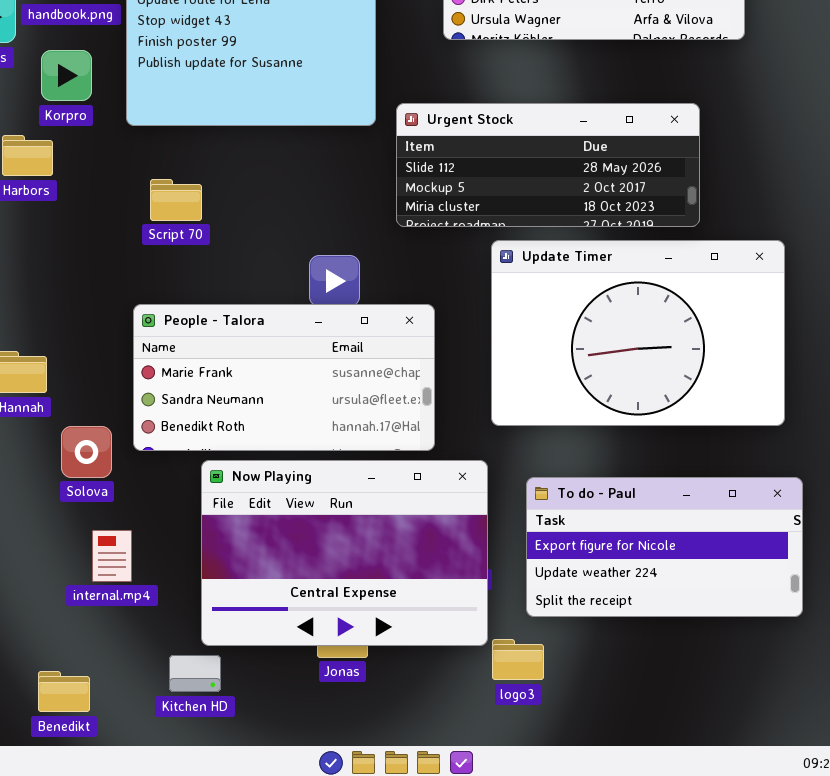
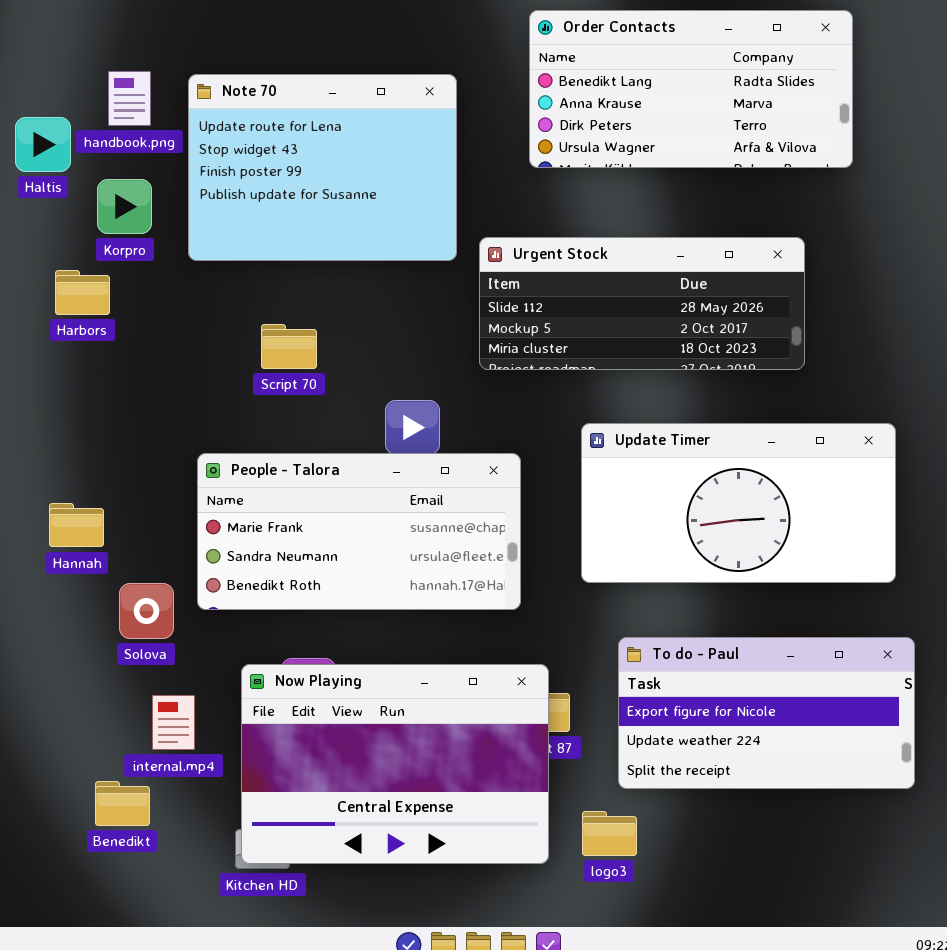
Script 70: [150,179,202,221] -> [261,324,317,369], moved
Update Timer: [491,240,785,426] -> [581,423,896,583], resized
Now Playing: [201,460,488,646] -> [241,664,549,864], moved
Benedikt: [38,671,90,712] -> [95,781,150,826], moved

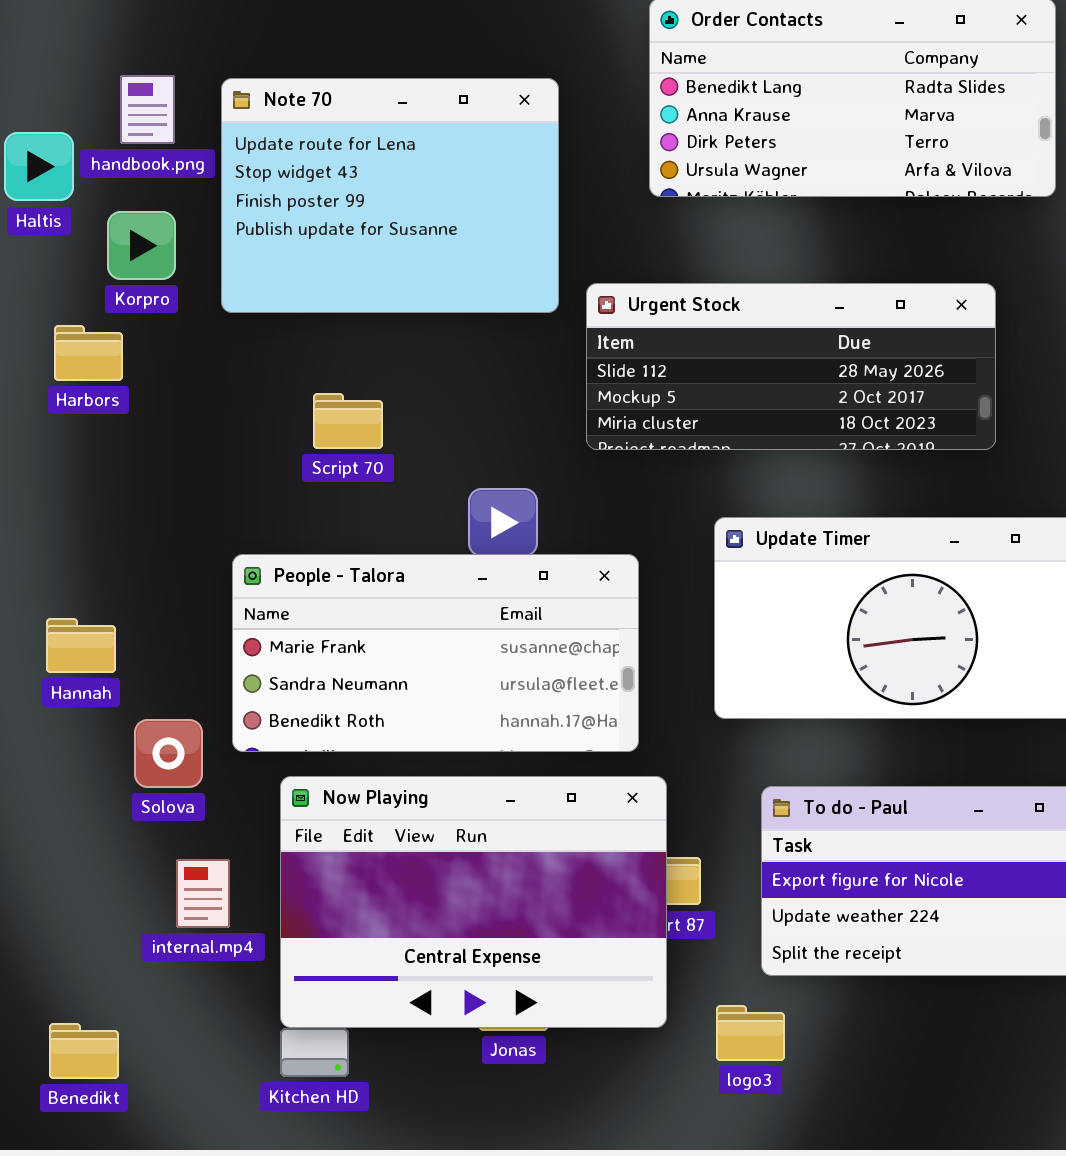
Now Playing: [241,664,549,864] -> [280,776,667,1028], moved
Benedikt: [95,781,150,826] -> [49,1023,119,1079], moved

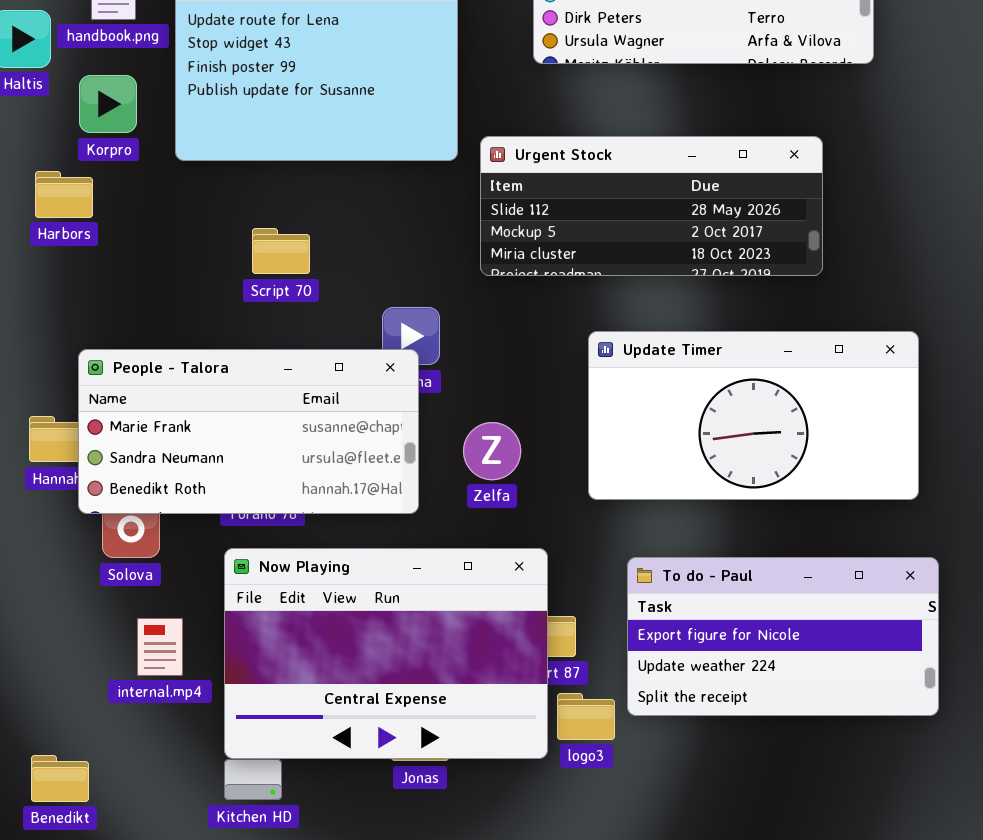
People - Talora: [232,554,639,752] -> [78,349,419,514], moved
logo3: [716,1005,785,1061] -> [557,693,615,740], moved

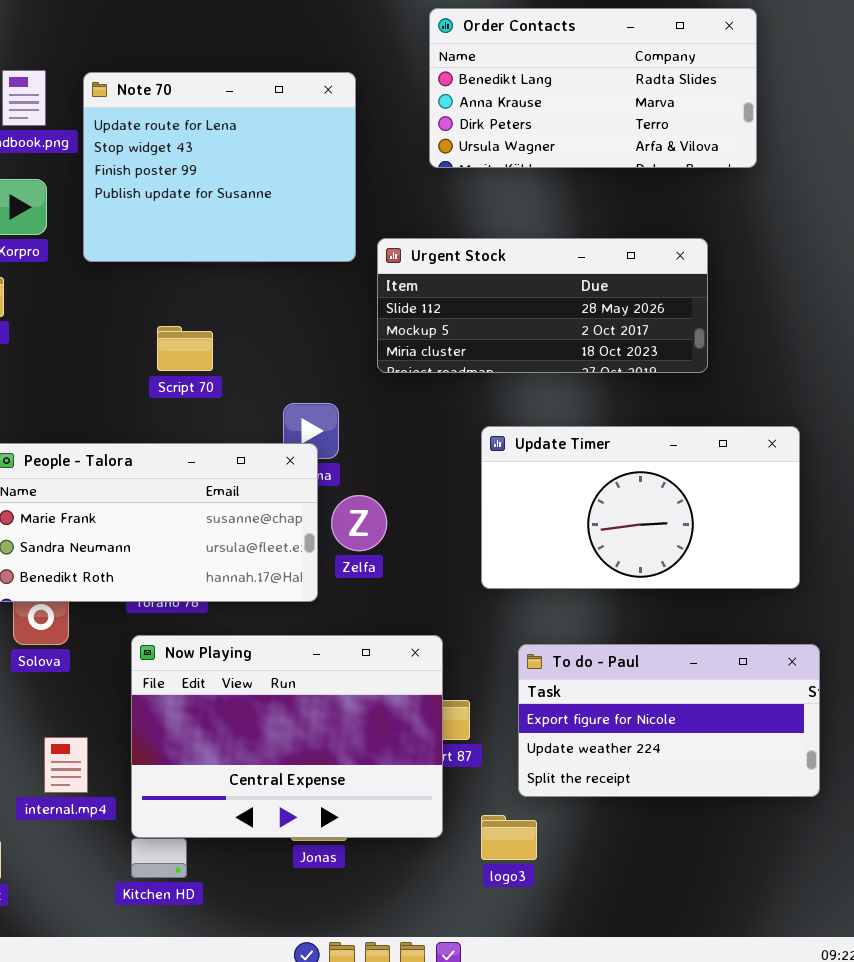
Zelfa: [463,422,521,480] -> [331,495,387,551], moved
internal.mp4: [137,618,183,676] -> [44,737,88,793], moved
logo3: [557,693,615,740] -> [481,815,537,860], moved

